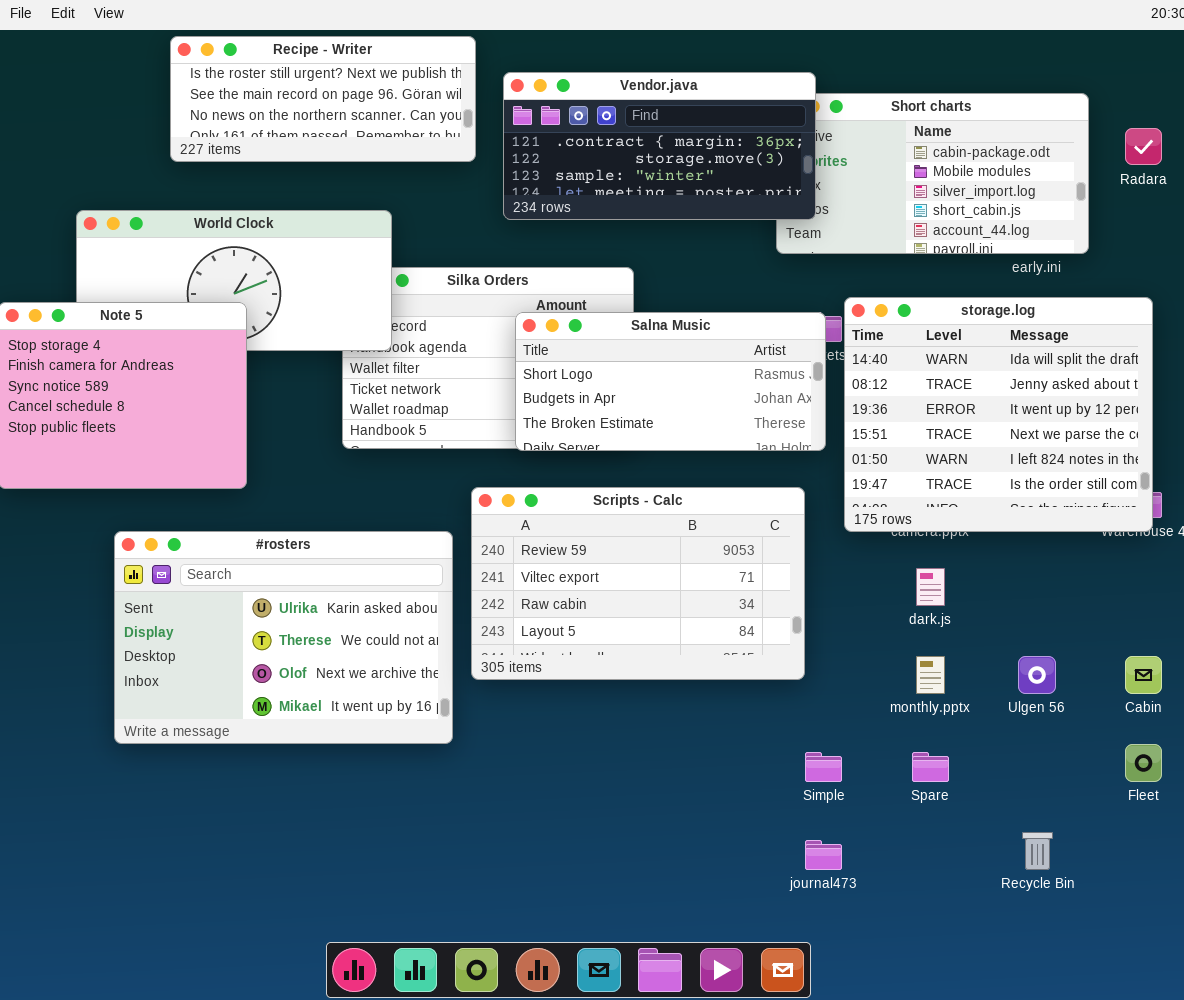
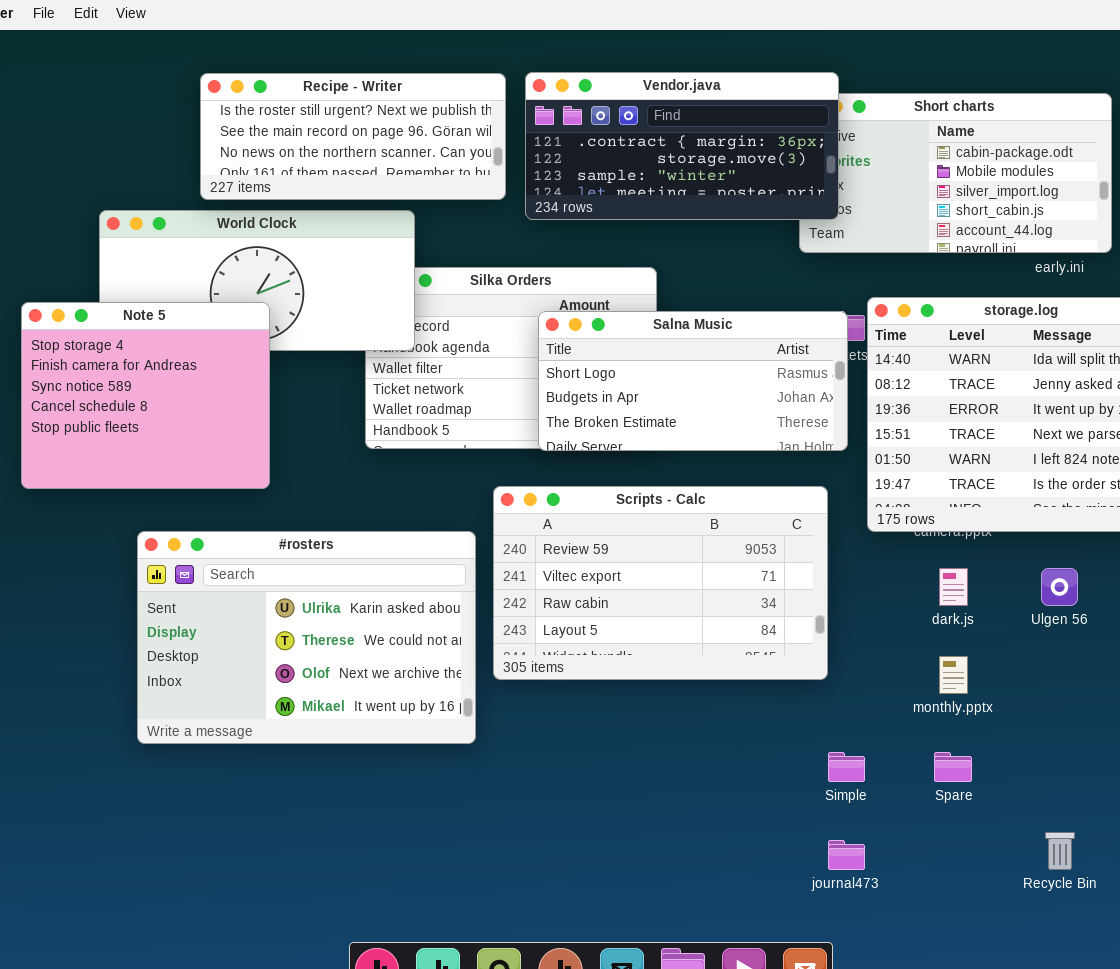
Recipe - Writer: [170,36,476,162] -> [200,73,506,200], moved
Ulgen 56: [1018,656,1056,694] -> [1041,568,1078,606], moved

